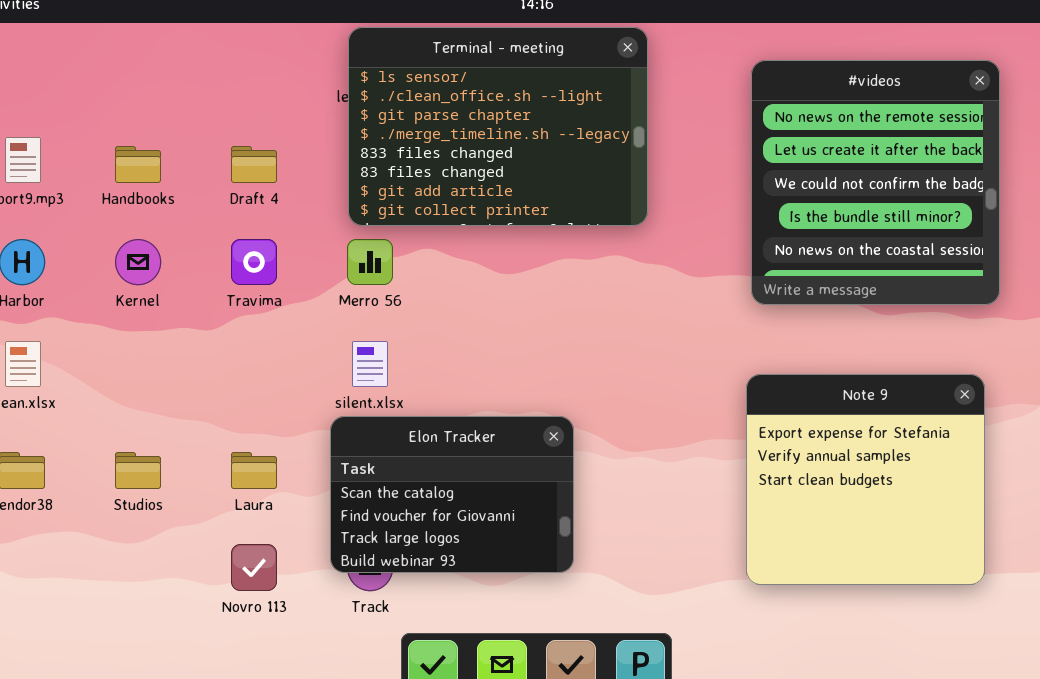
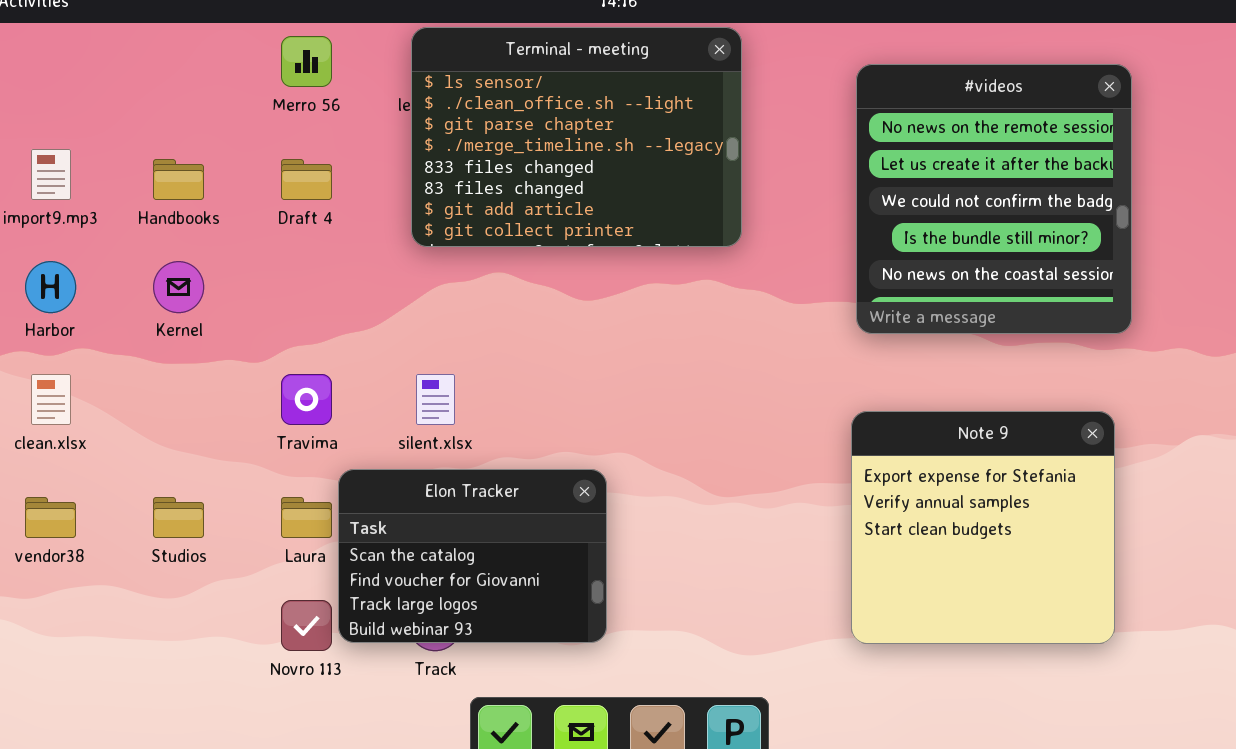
Travima: [231,239,277,285] -> [281,374,332,425], moved
Merro 56: [347,239,393,285] -> [281,36,332,87], moved
Elon Tracker: [330,416,574,573] -> [338,469,607,643], moved

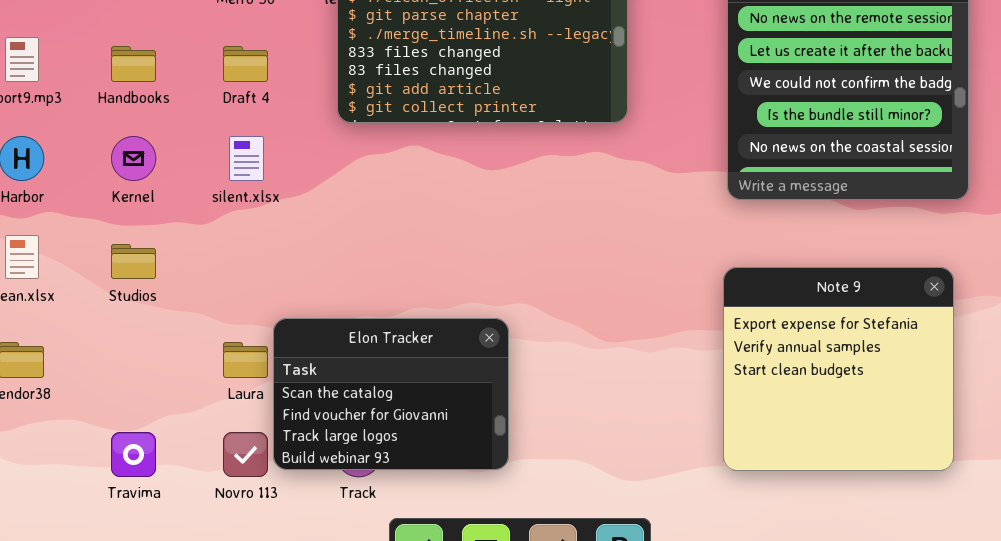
Travima: [281,374,332,425] -> [111,432,156,477], moved
silent.xlsx: [416,374,455,425] -> [229,136,264,181], moved
Studios: [153,497,204,538] -> [111,244,156,279], moved

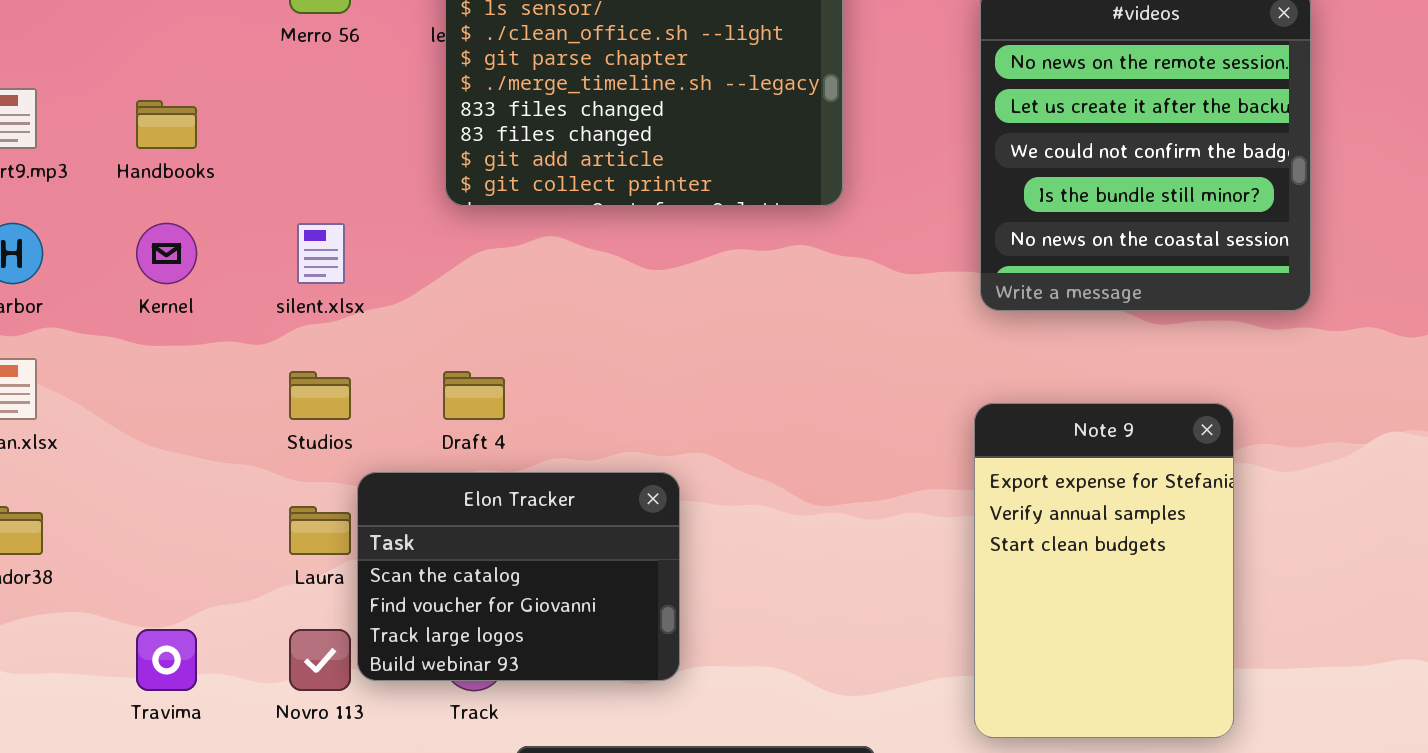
Draft 4: [223,46,268,82] -> [443,371,505,420], moved
Studios: [111,244,156,279] -> [289,371,351,420], moved
Note 9: [723,267,954,471] -> [974,403,1234,738], resized

